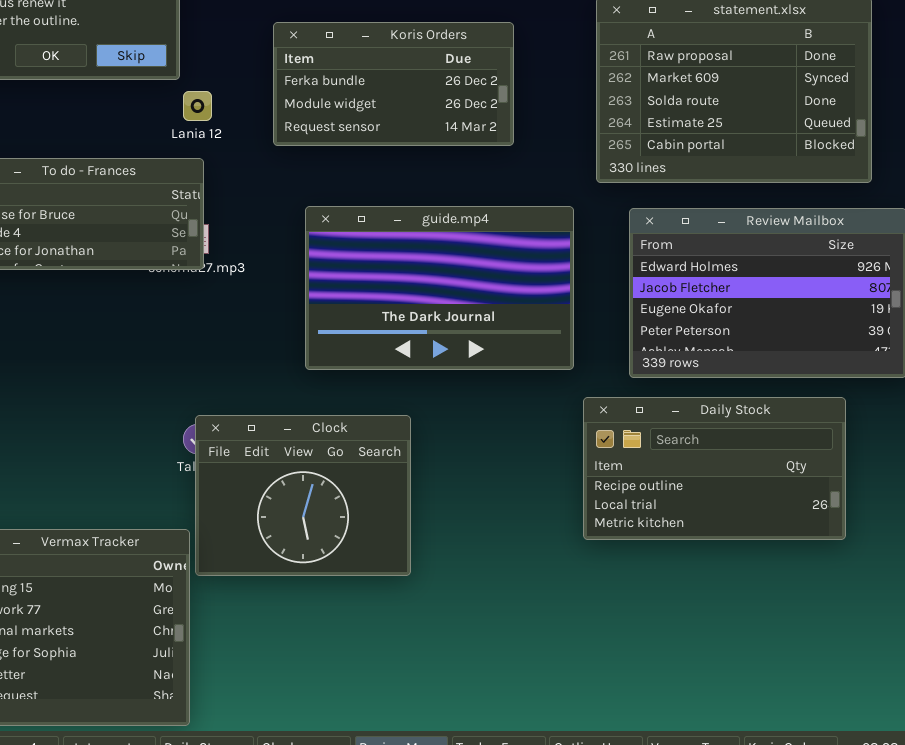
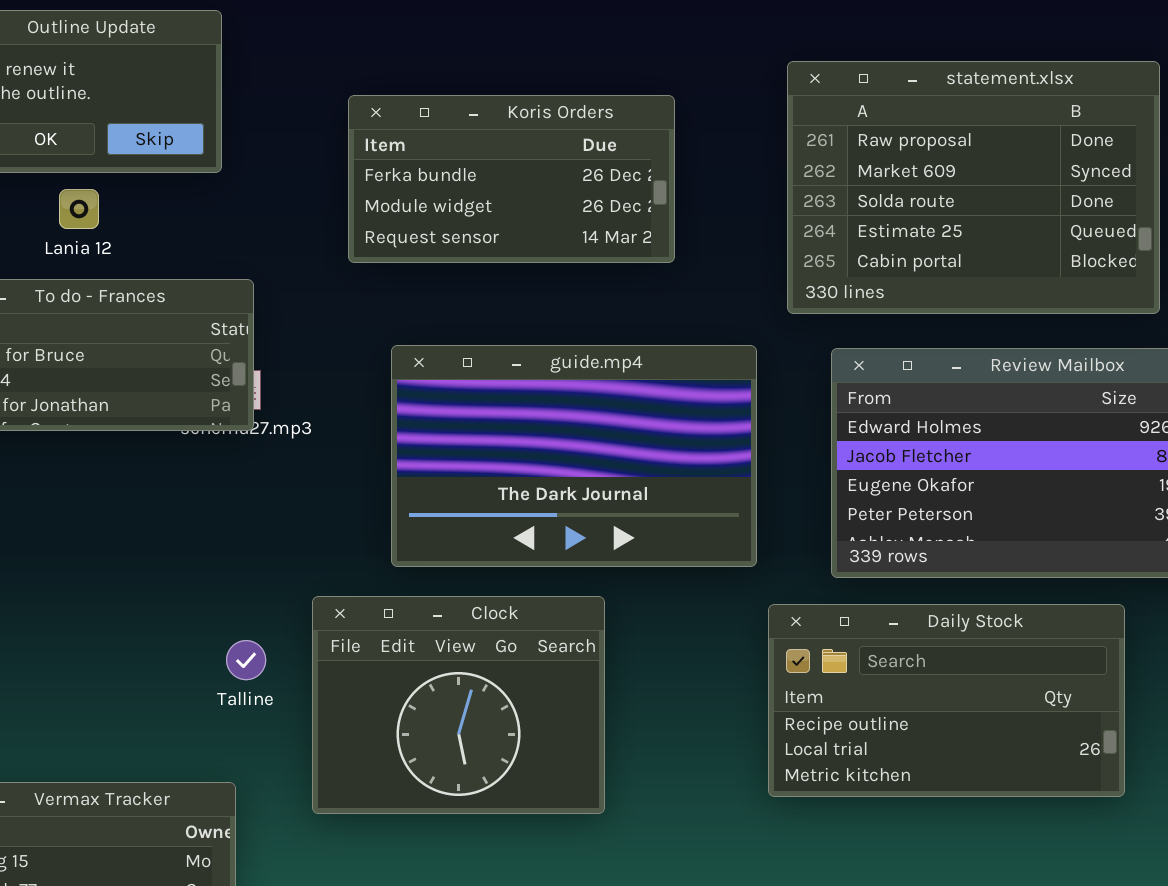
Lania 12: [183,91,212,121] -> [59,189,99,229], moved
Clock: [195,415,411,576] -> [312,596,605,814], moved

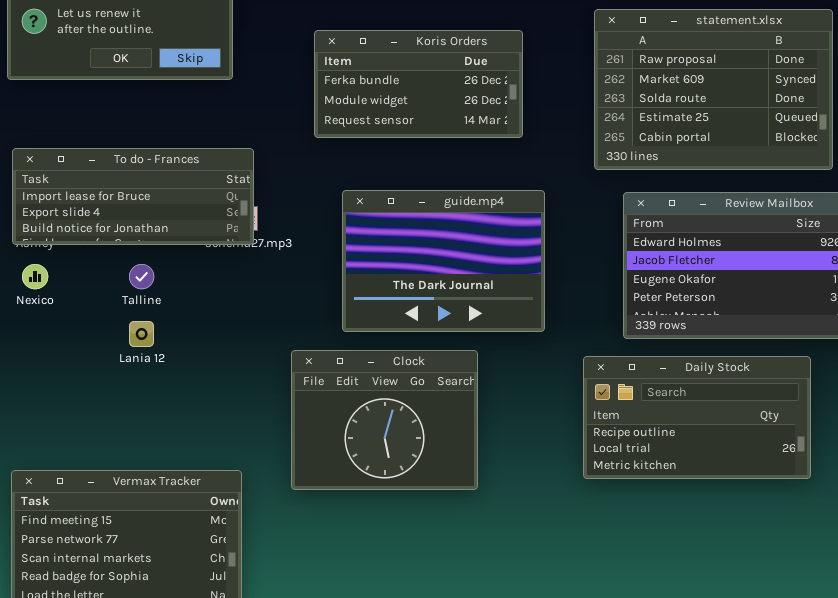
Lania 12: [59,189,99,229] -> [129,321,154,347], moved
guide.mp4: [391,345,757,567] -> [342,190,545,332], resized
Talline: [226,640,266,680] -> [129,264,154,289], moved

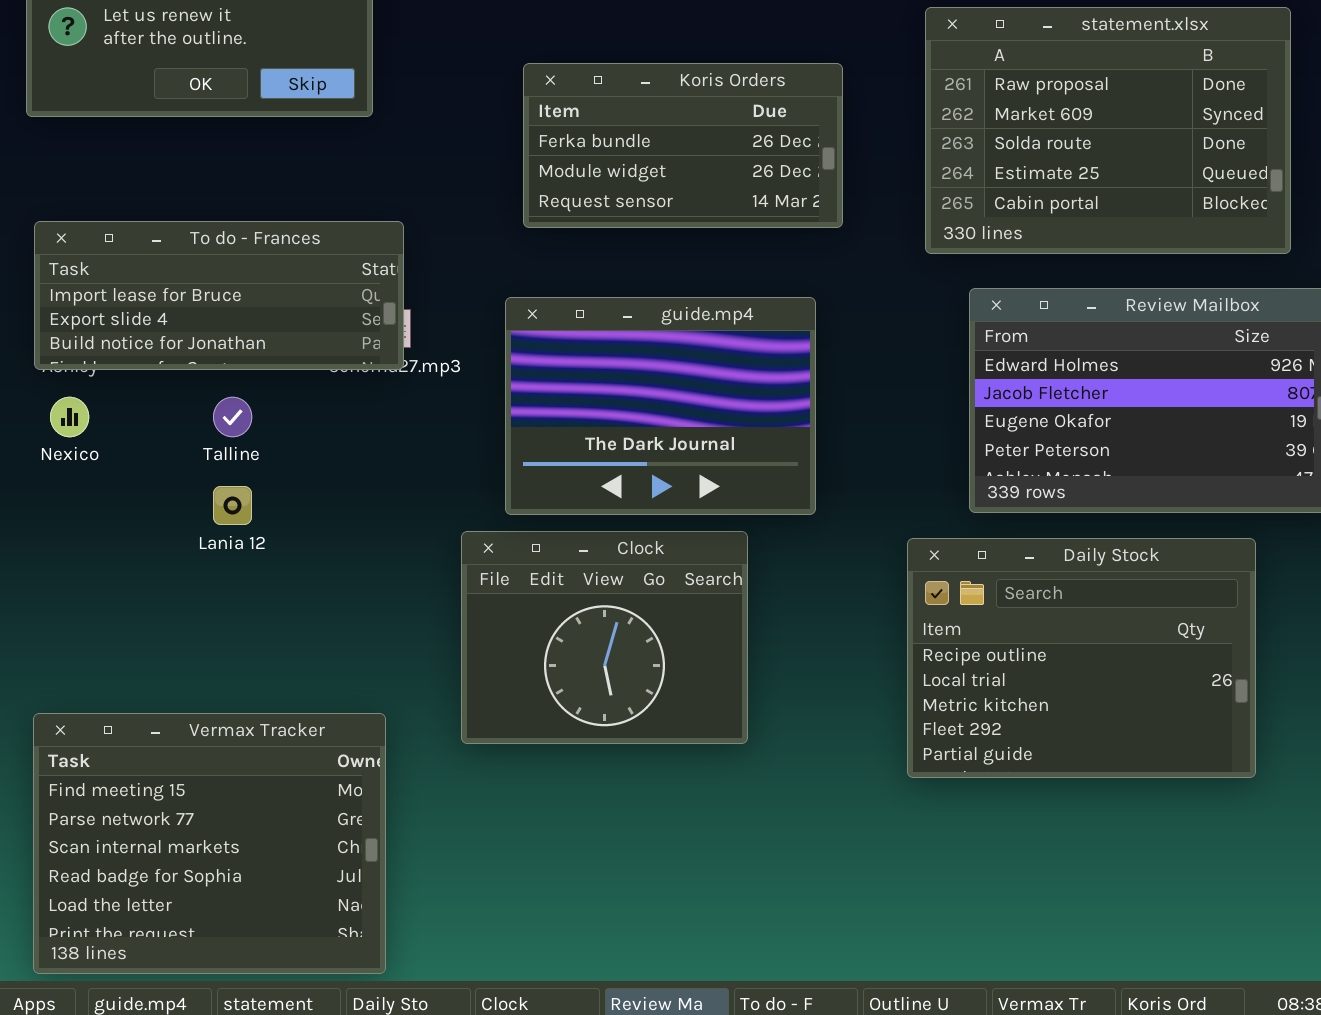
Koris Orders: [314,30,523,138] -> [523,63,843,228], moved
guide.mp4: [342,190,545,332] -> [505,297,816,515], moved
Daily Stock: [583,356,811,479] -> [907,538,1256,778], resized

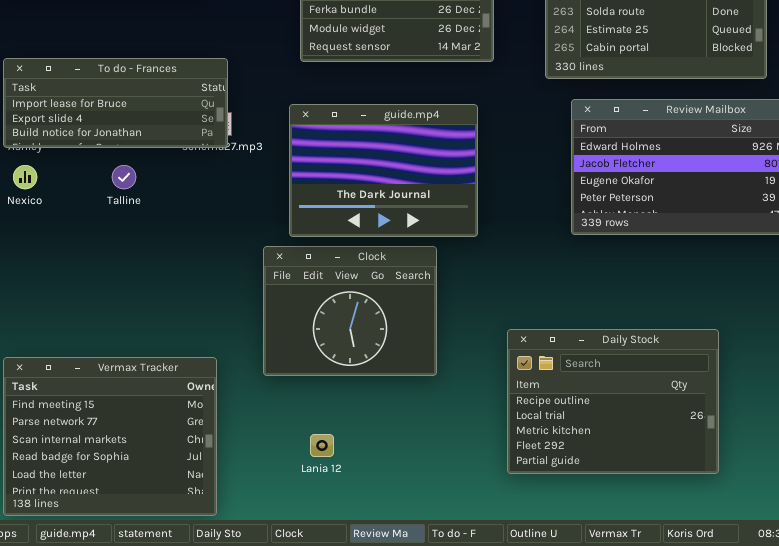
Lania 12: [213,486,252,525] -> [310,434,334,457], moved
Daily Stock: [907,538,1256,778] -> [507,329,719,474], moved

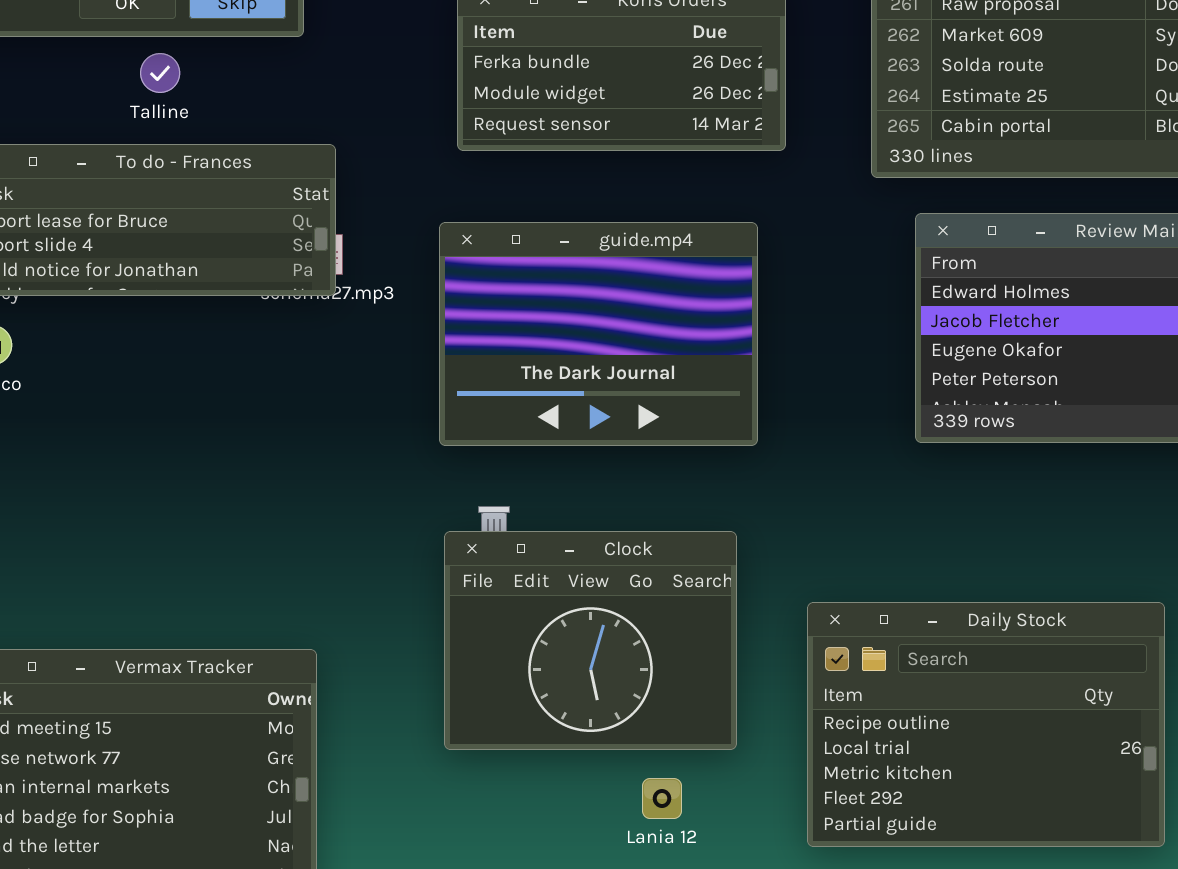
Talline: [112,165,136,189] -> [140,53,180,93], moved
Clock: [263,246,437,376] -> [444,531,737,750], moved
Lania 12: [310,434,334,457] -> [642,778,682,819], moved

